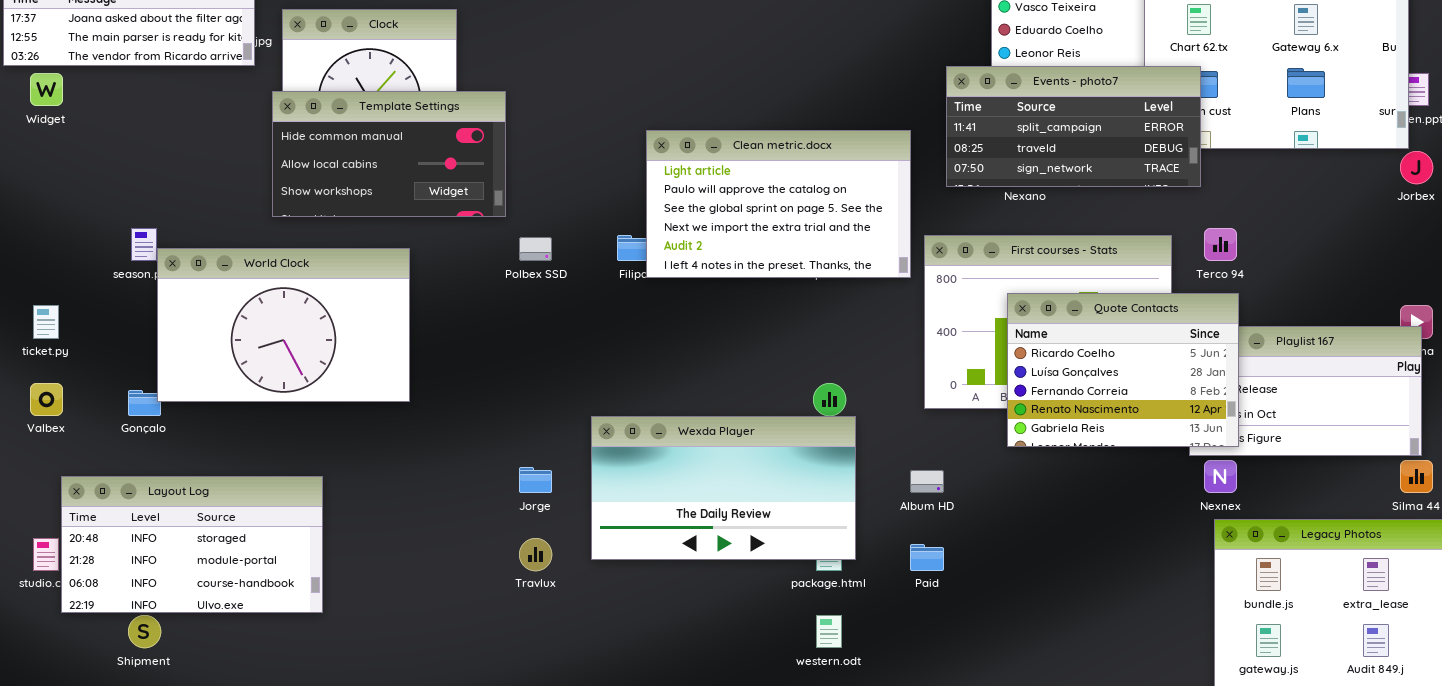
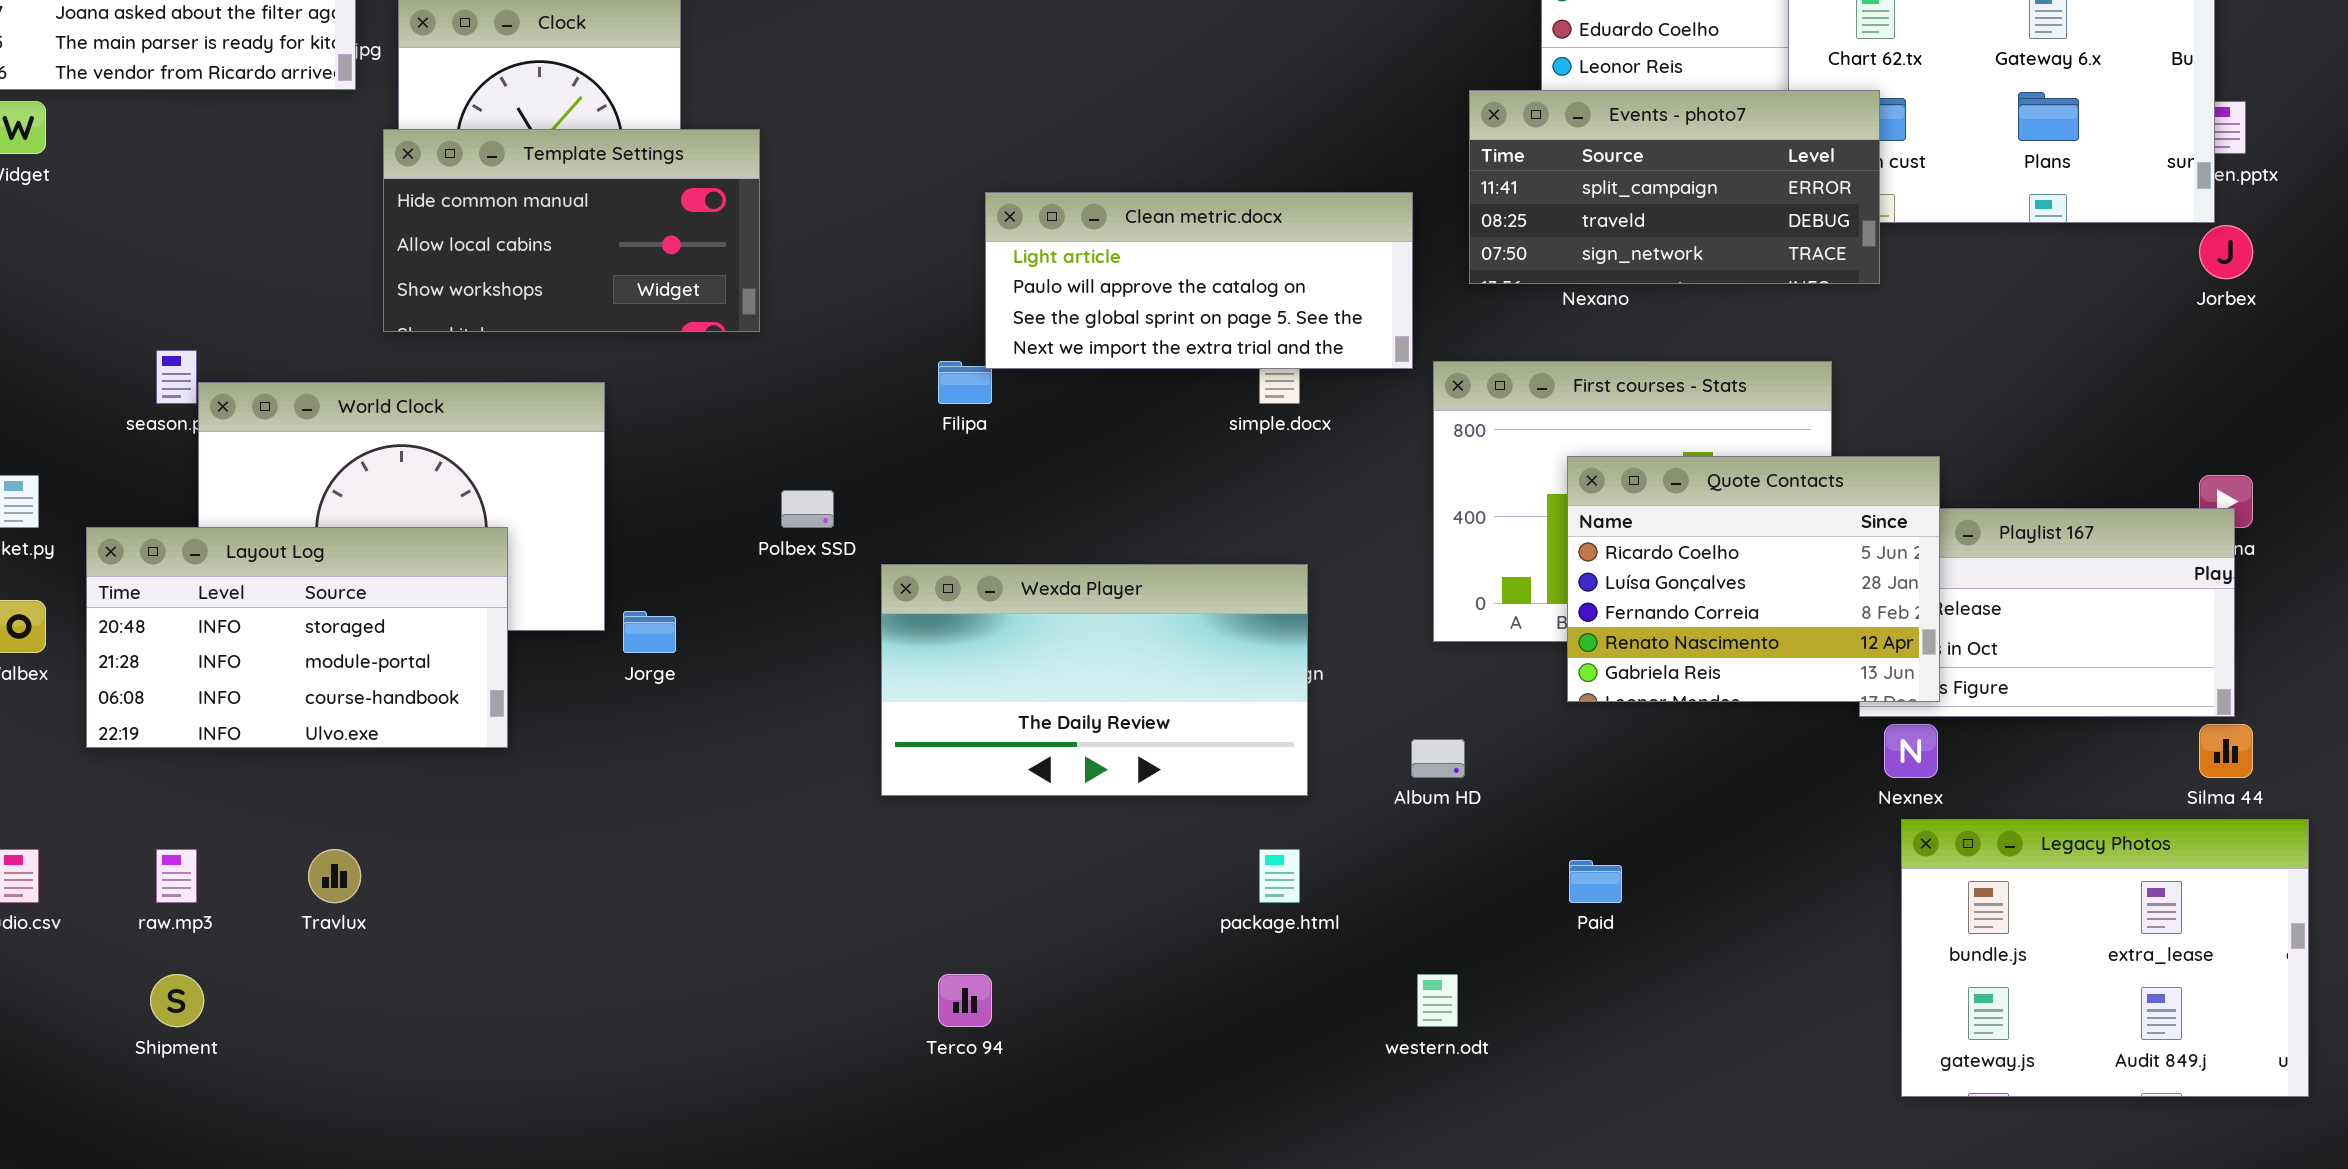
Clean metric.docx: [646,130,911,278] -> [985,192,1413,369], resized
Terco 94: [1204,228,1237,261] -> [938,974,992,1027], moved
Polbex SSD: [519,237,552,261] -> [781,490,834,528], moved
Wexda Player: [591,416,856,560] -> [881,564,1308,796], moved
Jorge: [519,467,552,493] -> [623,611,676,653], moved
Layout Log: [61,476,323,613] -> [86,527,508,748], moved
Travlux: [519,538,552,571] -> [308,849,361,903], moved
Paid: [910,544,944,571] -> [1569,860,1622,903], moved
western.odt: [816,615,842,648] -> [1417,974,1458,1027], moved

